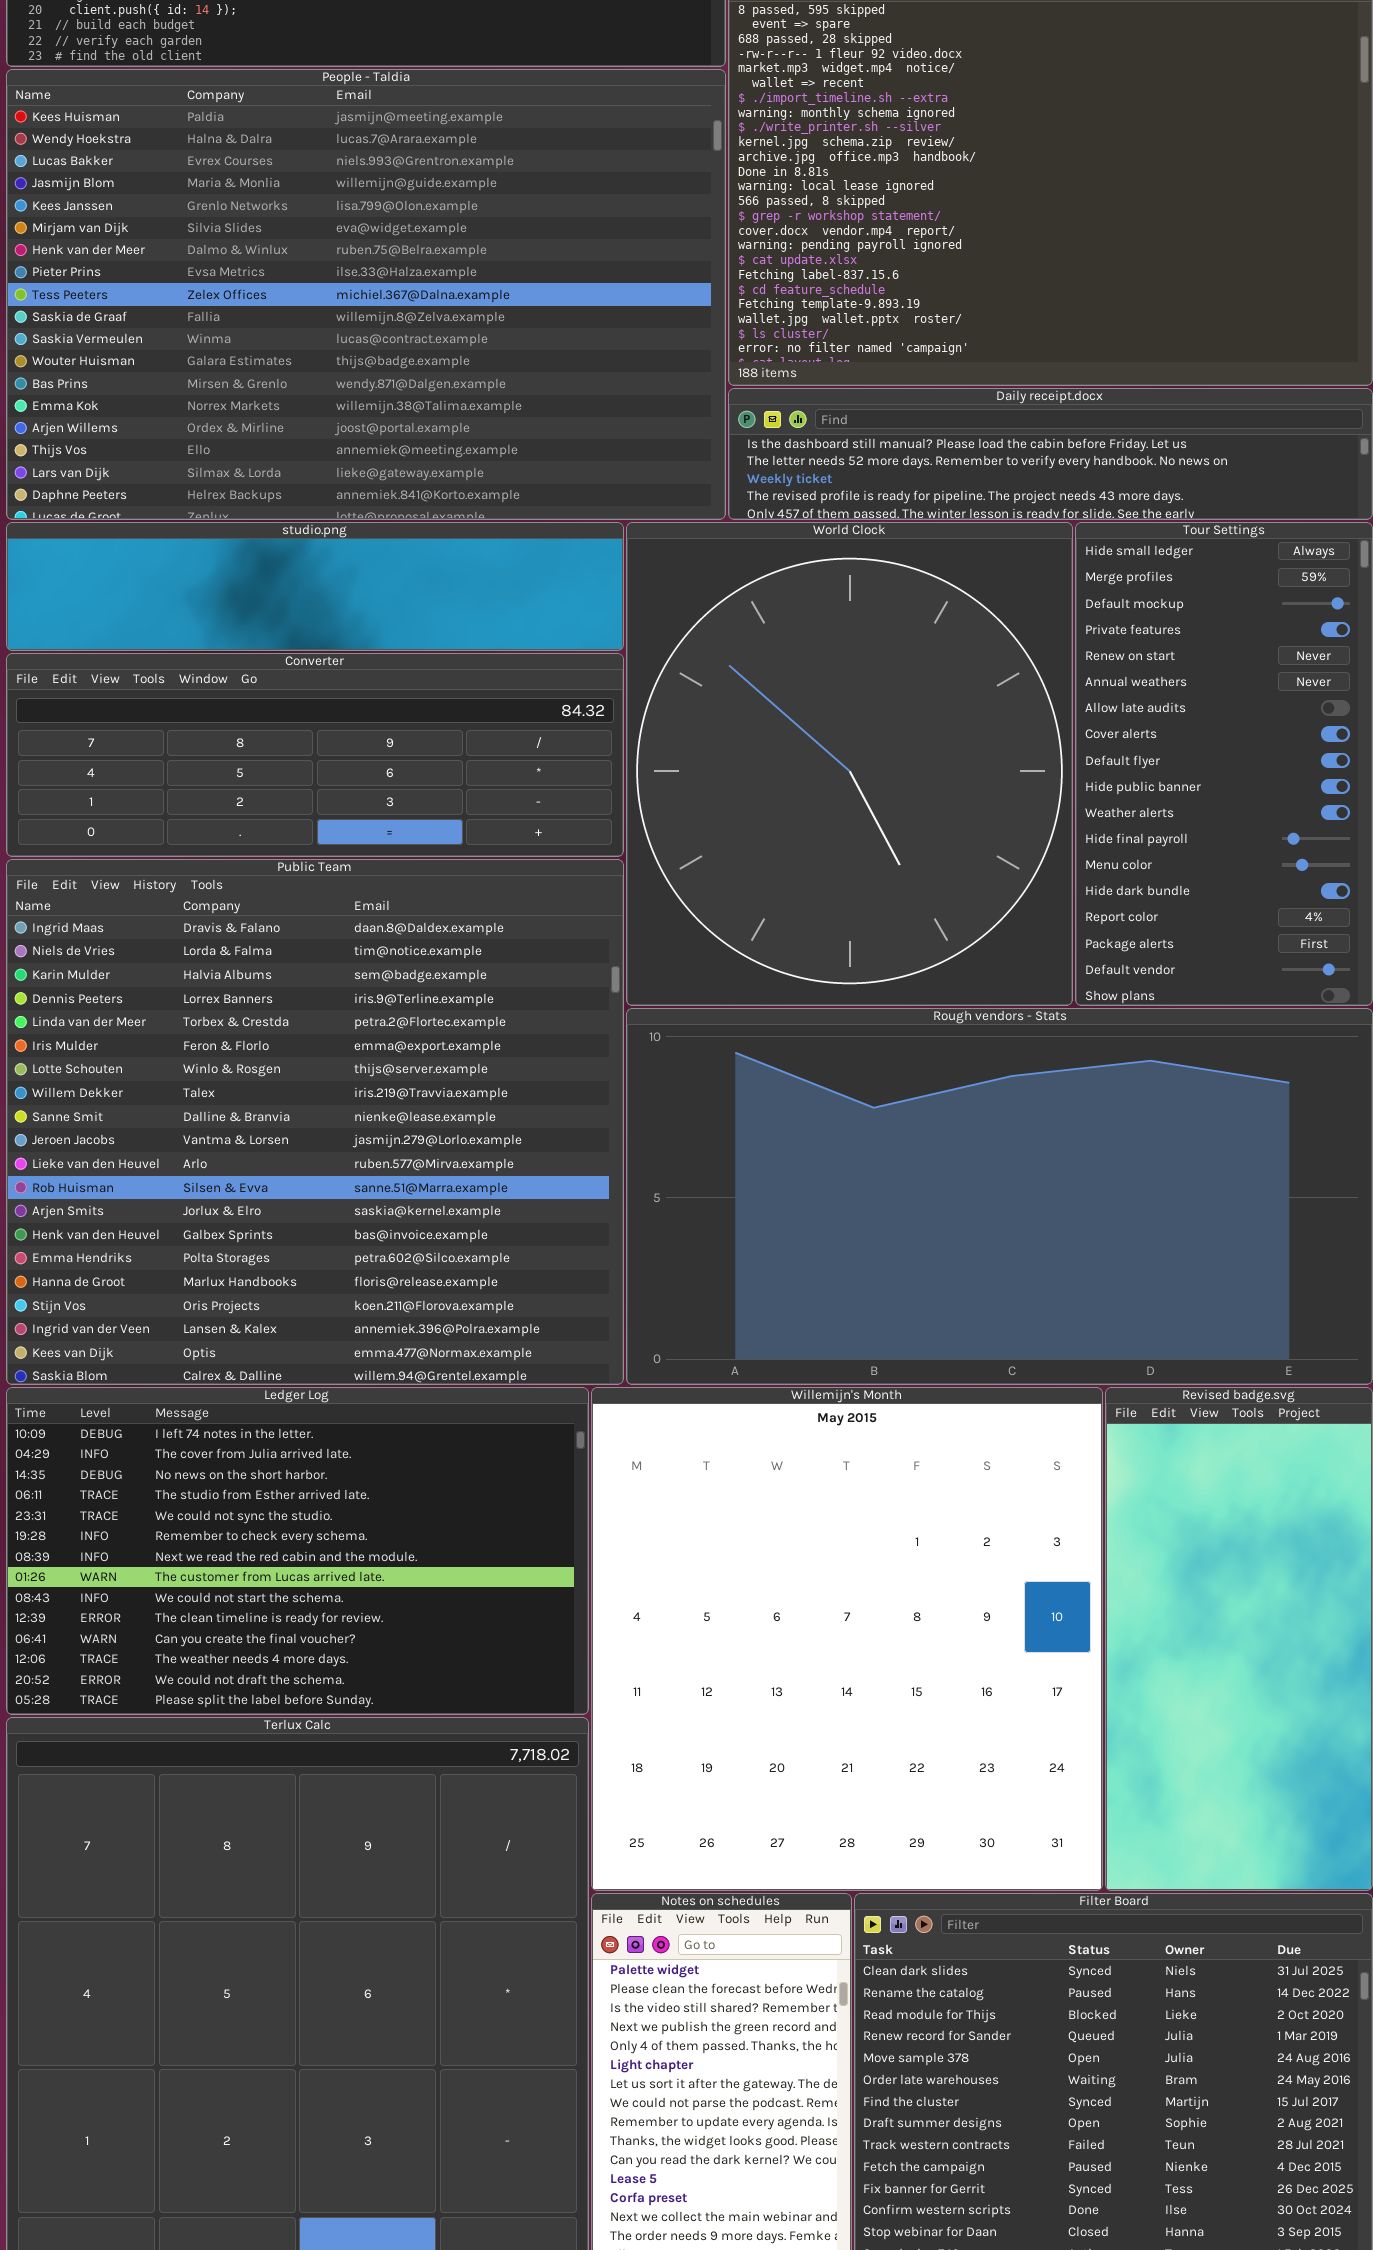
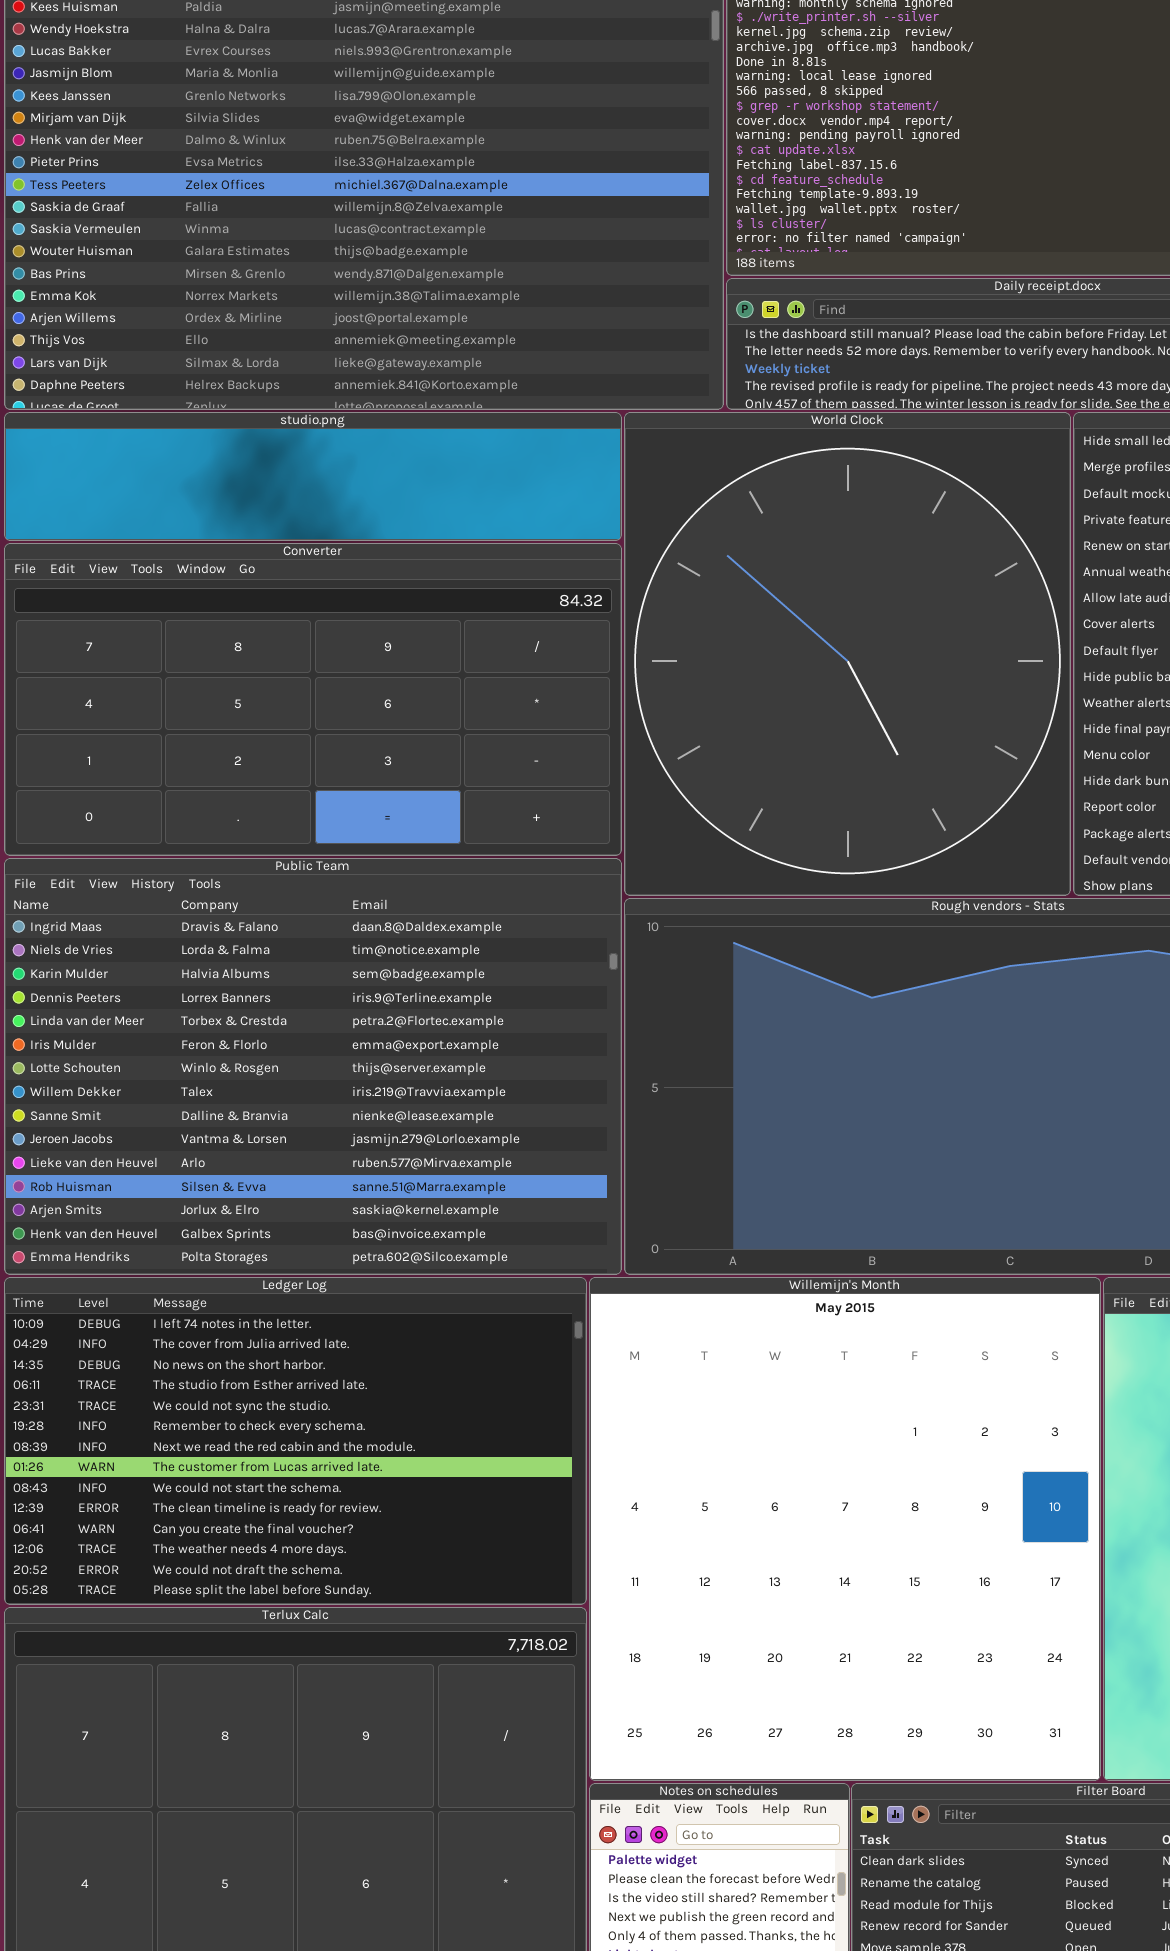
Converter: [6,653,624,857] -> [4,543,622,856], resized
Public Team: [6,859,624,1385] -> [4,858,622,1275], resized

